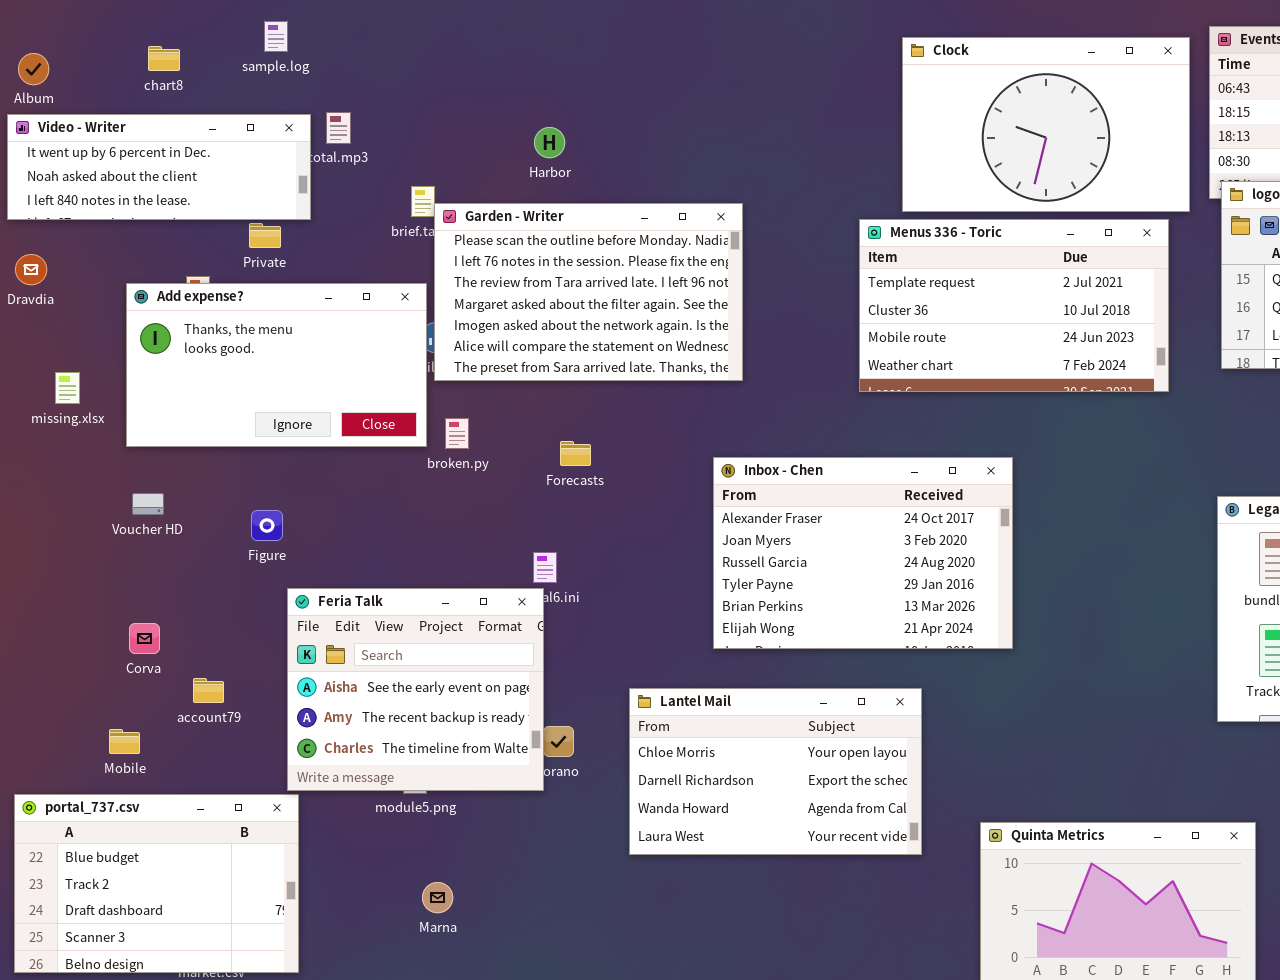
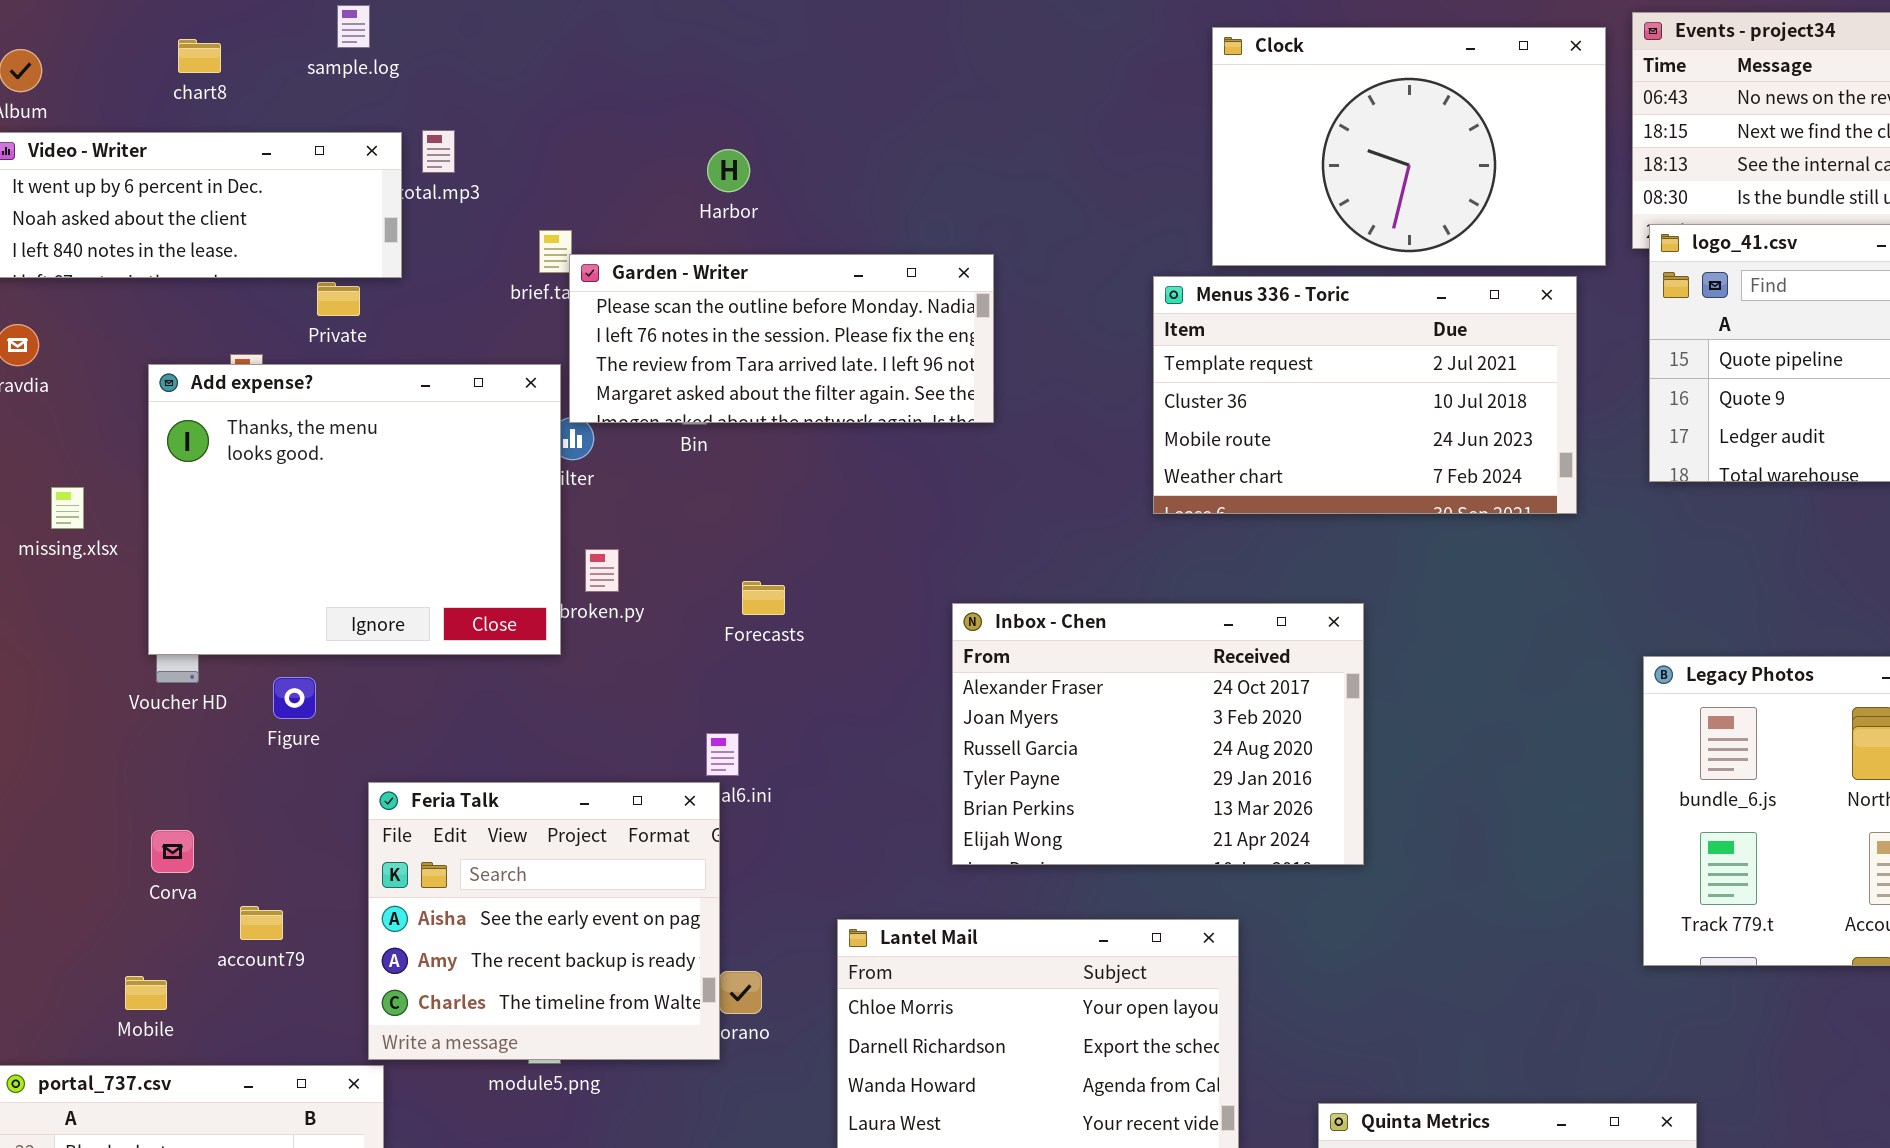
Garden - Writer: [434,203,743,381] -> [569,254,994,423], resized
Add expense?: [126,283,427,447] -> [148,364,561,655], resized
Figure: [251,510,283,541] -> [273,677,316,719], moved

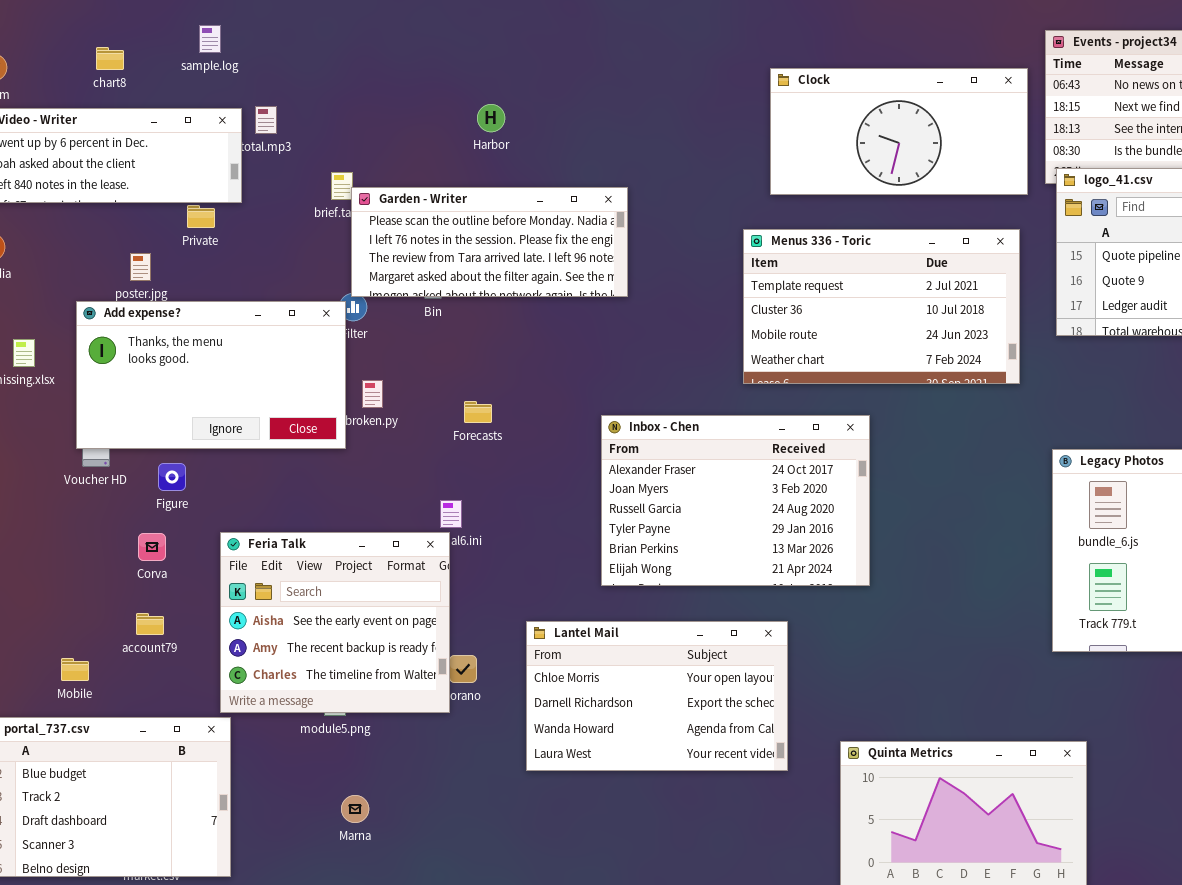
Clock: [1212,27,1606,266] -> [770,68,1028,195], resized
Harbor: [707,149,750,192] -> [477,104,505,132], moved
Menus 336 - Toric: [1153,276,1577,514] -> [743,229,1020,384], moved
Add expense?: [148,364,561,655] -> [76,301,346,449], resized
Corva: [151,830,194,873] -> [138,533,166,561], moved

